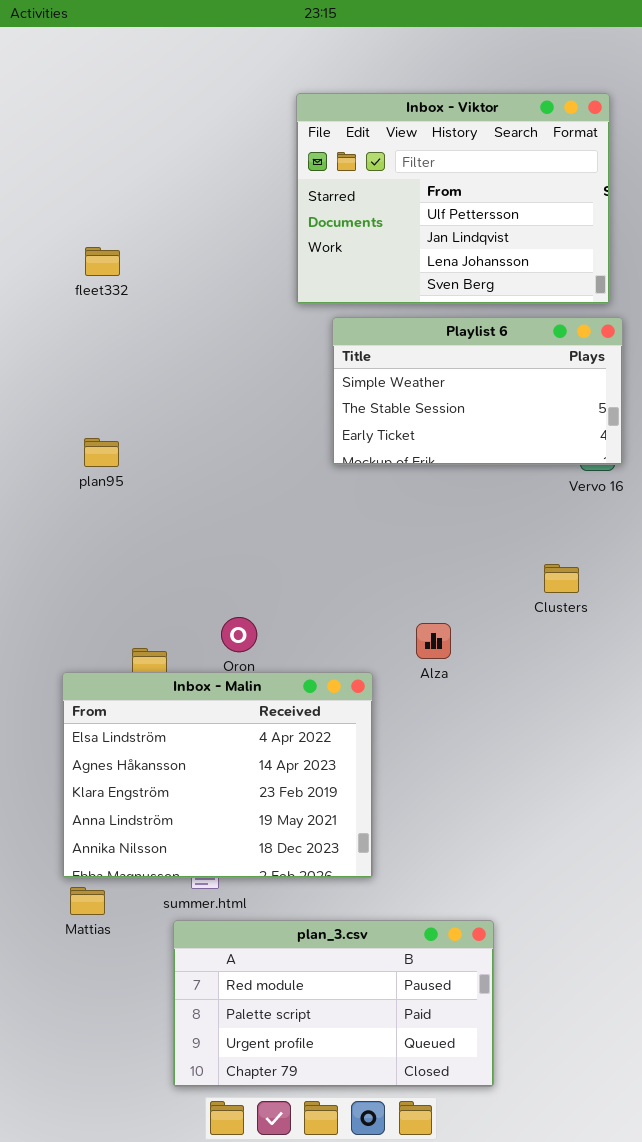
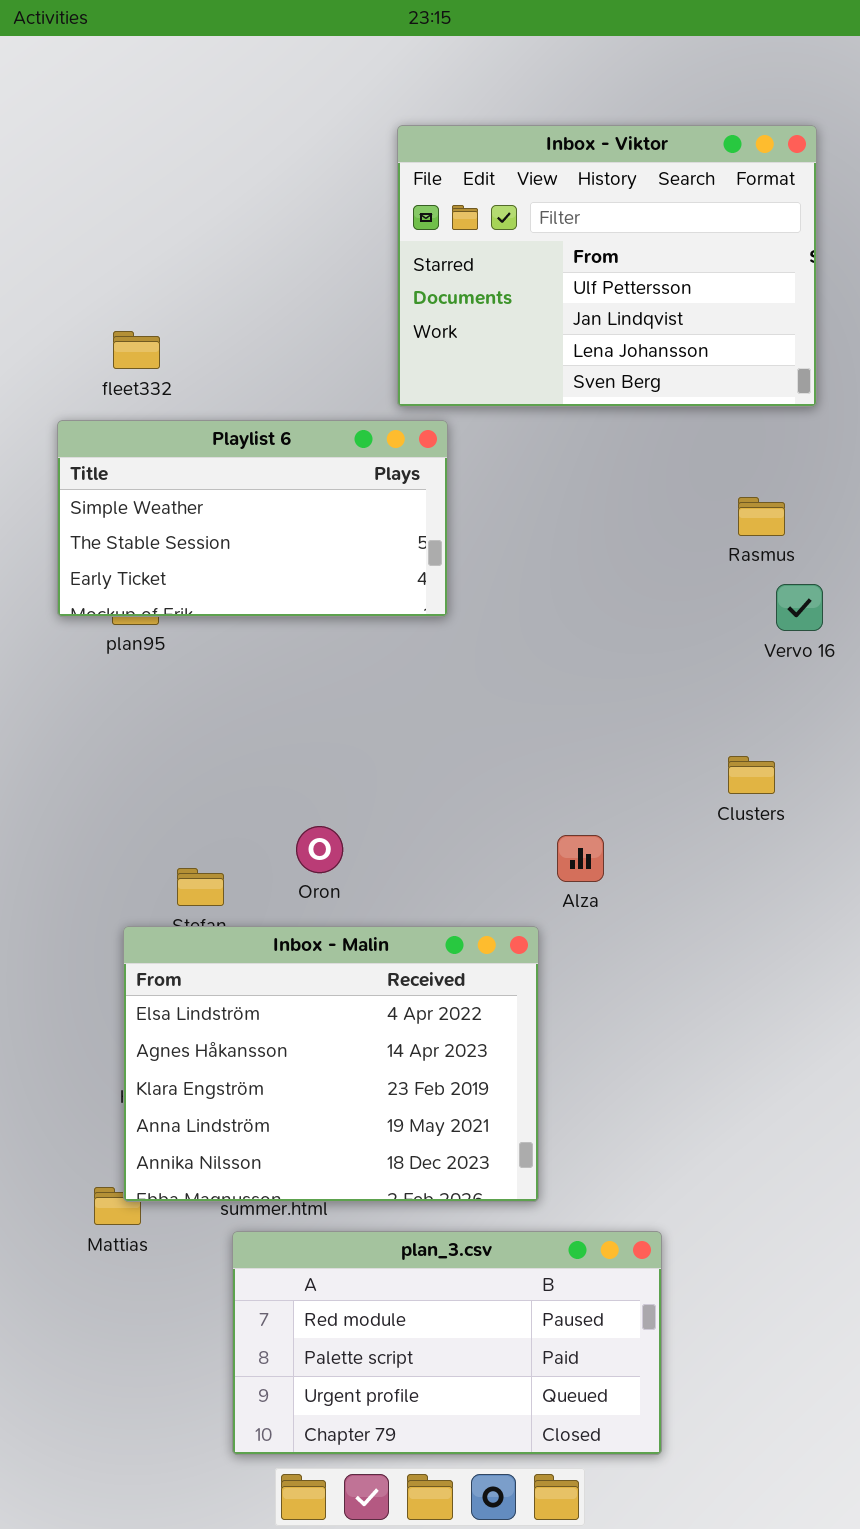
Playlist 6: [332,317,623,465] -> [57,420,448,617], moved
Inbox - Malin: [62,672,373,878] -> [123,926,539,1202], moved

